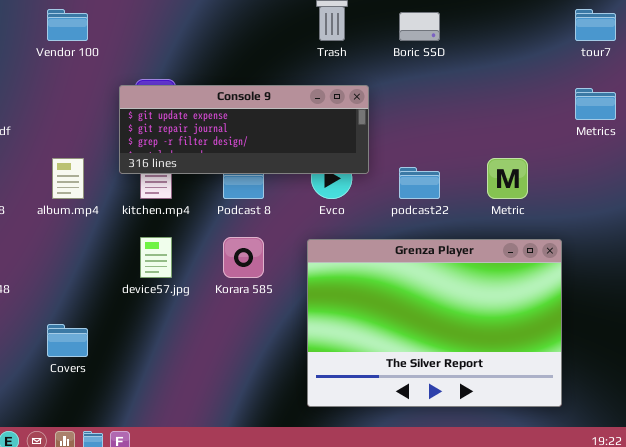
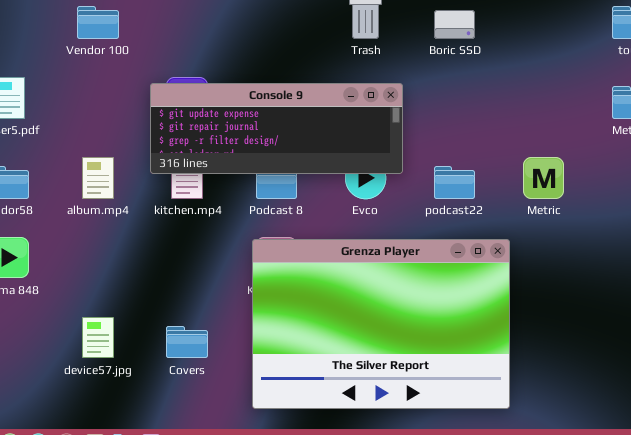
device57.jpg: [140,237,172,278] -> [82,317,114,358], moved
Grenza Player: [307,239,562,407] -> [252,239,510,409], moved
Covers: [47,324,88,357] -> [166,326,208,358], moved

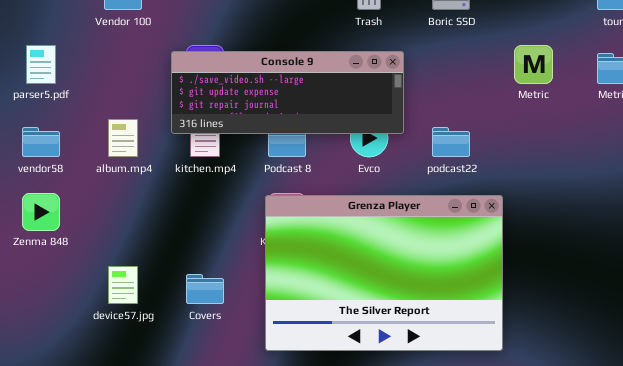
Console 9: [150,83,403,174] -> [171,51,404,134], scrolled up 1 row
Metric: [523,157,564,199] -> [514,45,553,84], moved

